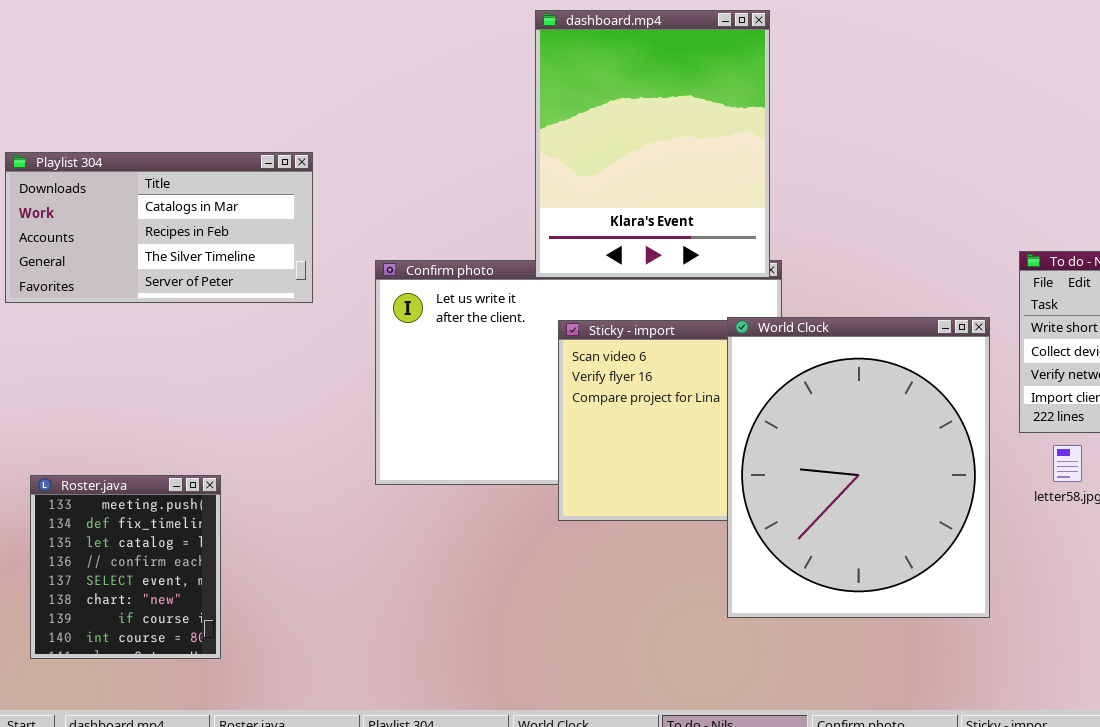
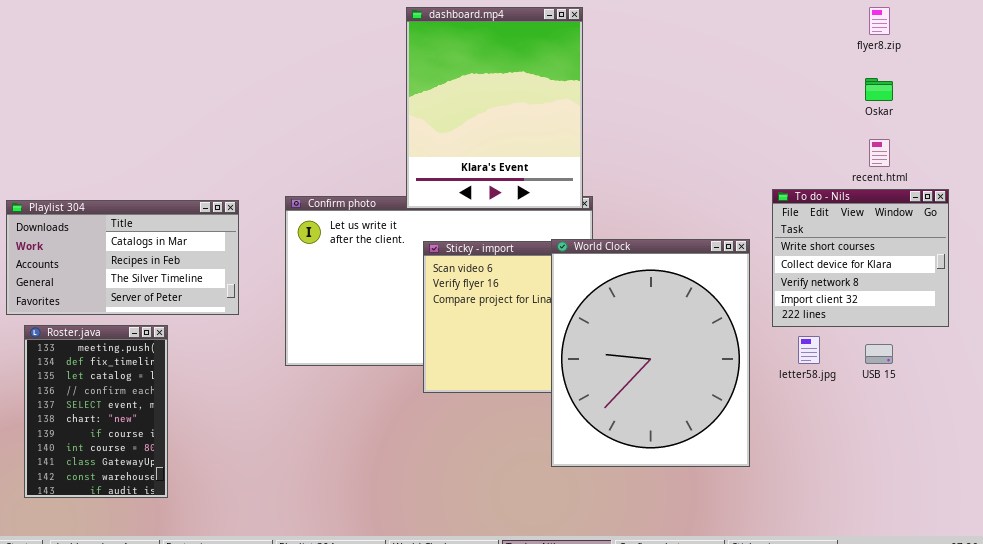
Playlist 304: [5,152,313,303] -> [6,200,239,315], moved
Roster.java: [30,475,221,659] -> [24,325,168,498], resized

